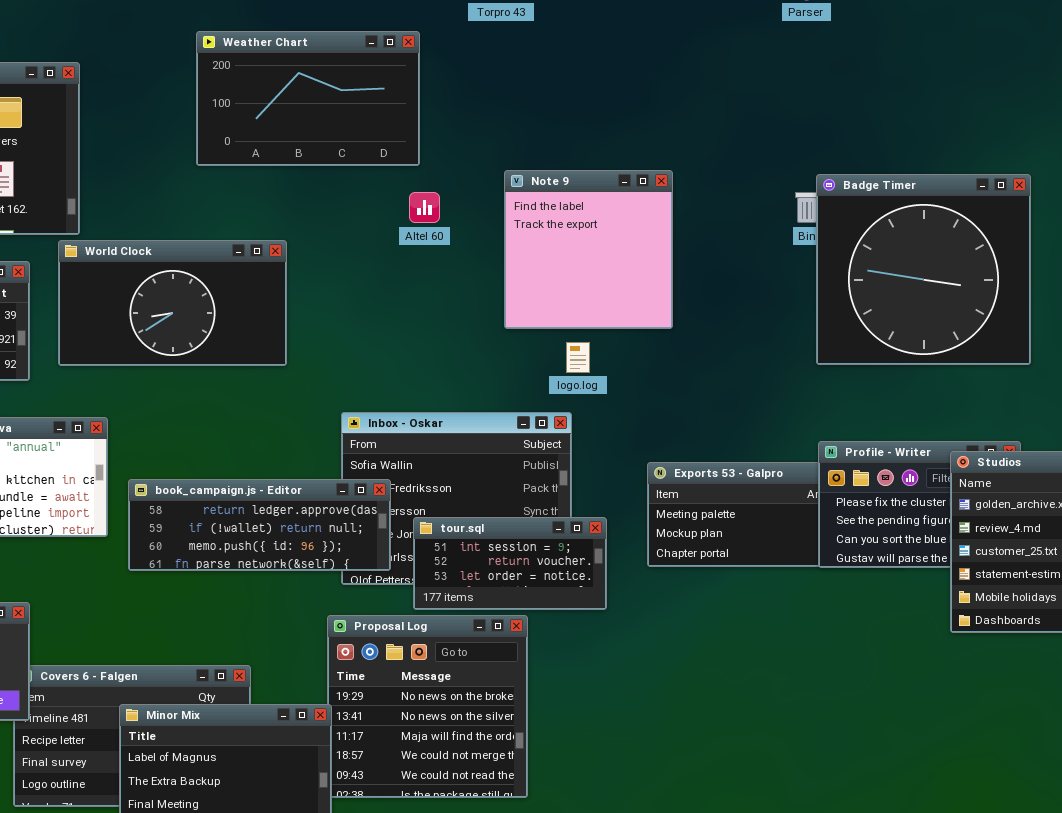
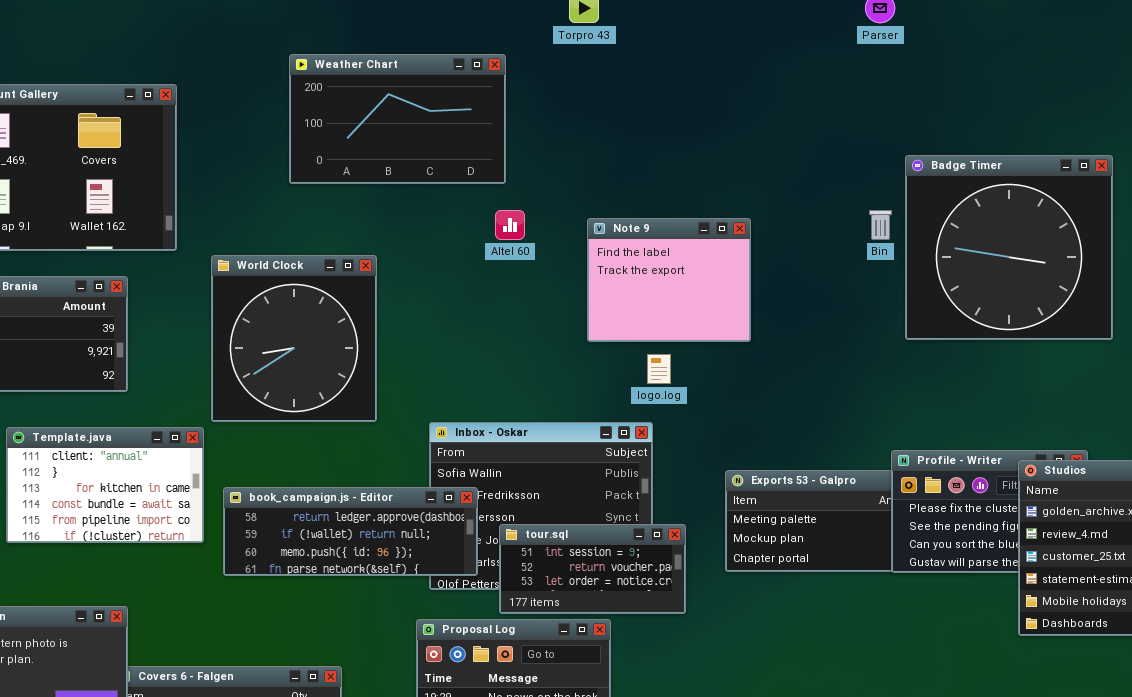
Note 9: [504,170,673,329] -> [587,218,751,342], resized
Badge Timer: [816,174,1031,365] -> [905,155,1113,340], moved
World Clock: [58,240,287,366] -> [211,255,377,422], resized

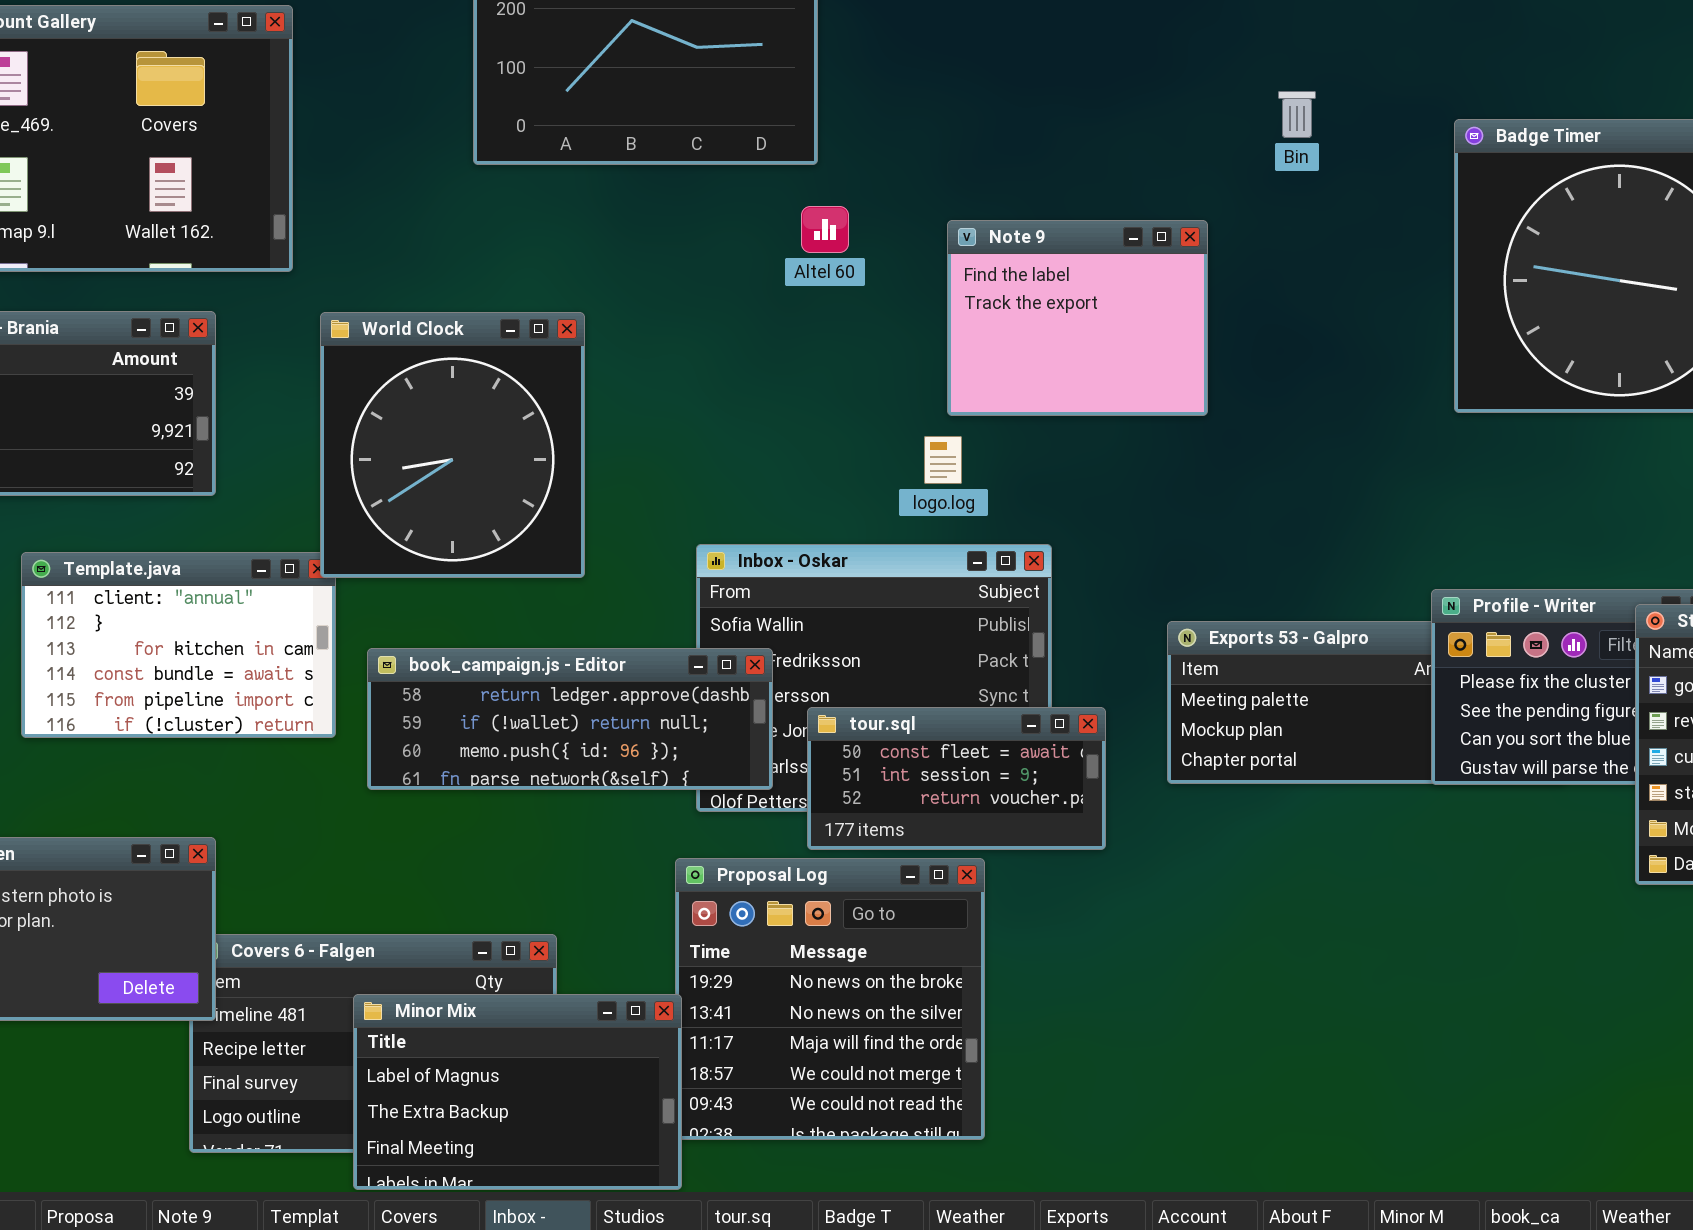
Bin: [869,210,892,240] -> [1278,91,1316,138], moved
World Clock: [211,255,377,422] -> [320,312,585,578], moved
logo.log: [647,354,671,384] -> [924,436,962,484], moved
tour.sql: [499,524,686,614] -> [807,707,1106,850], scrolled up 1 row

